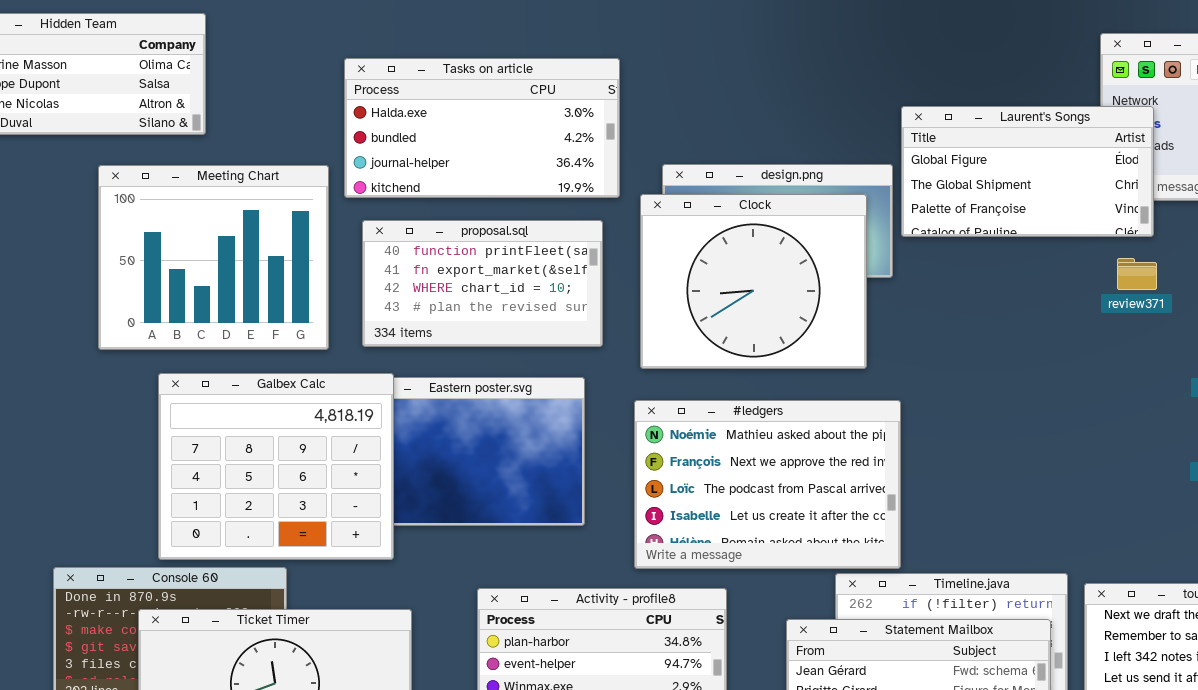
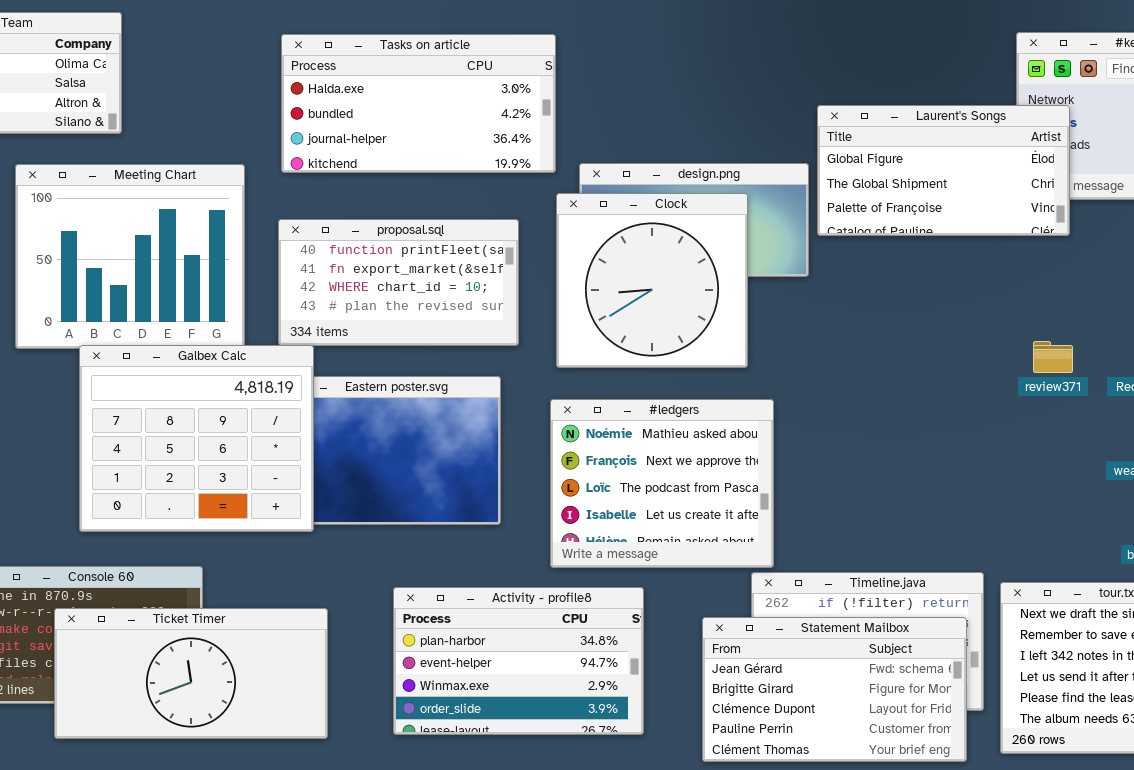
Tasks on article: [344,58,620,198] -> [281,34,556,173], moved
Clock: [640,194,867,369] -> [556,193,748,368], resized
review371: [1117,258,1157,290] -> [1033,341,1073,373], moved
Galbex Calc: [158,373,394,560] -> [79,345,314,532], moved
#ledgers: [634,400,901,569] -> [550,399,774,568], resized

